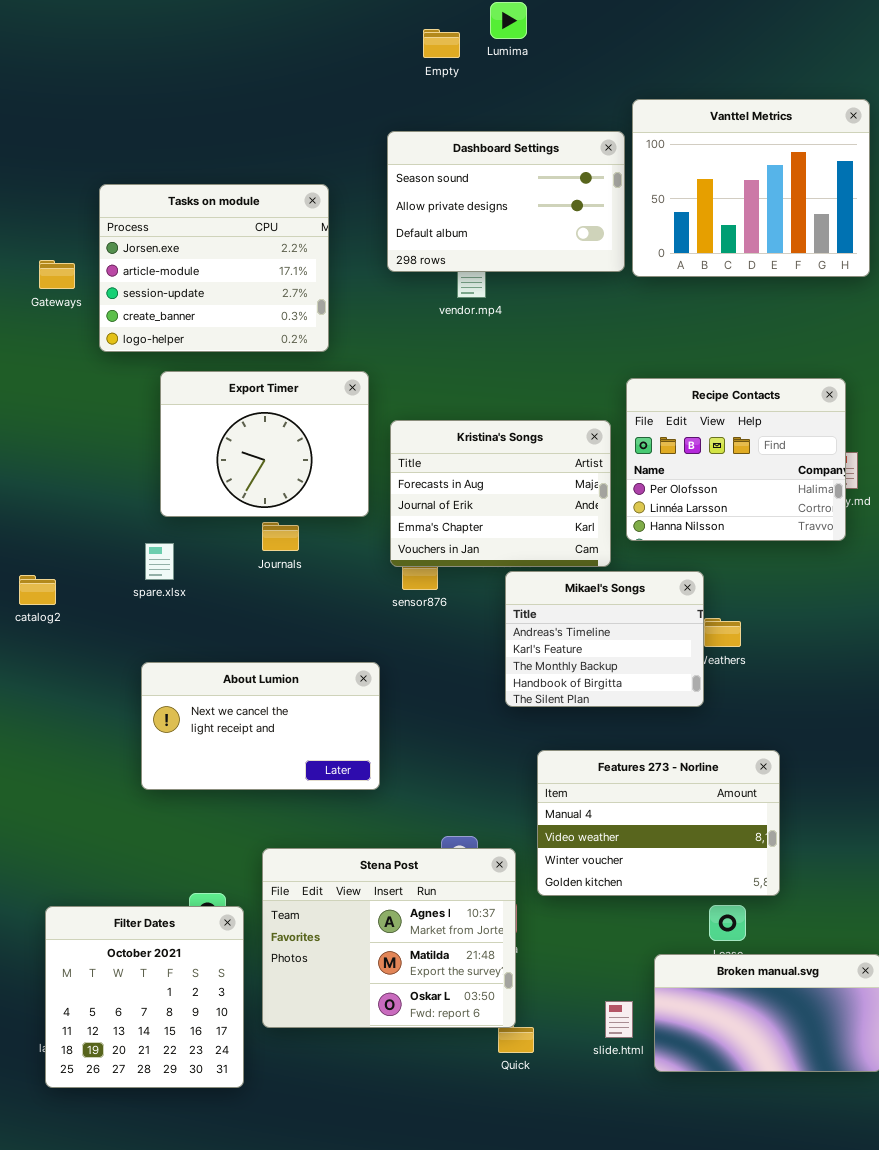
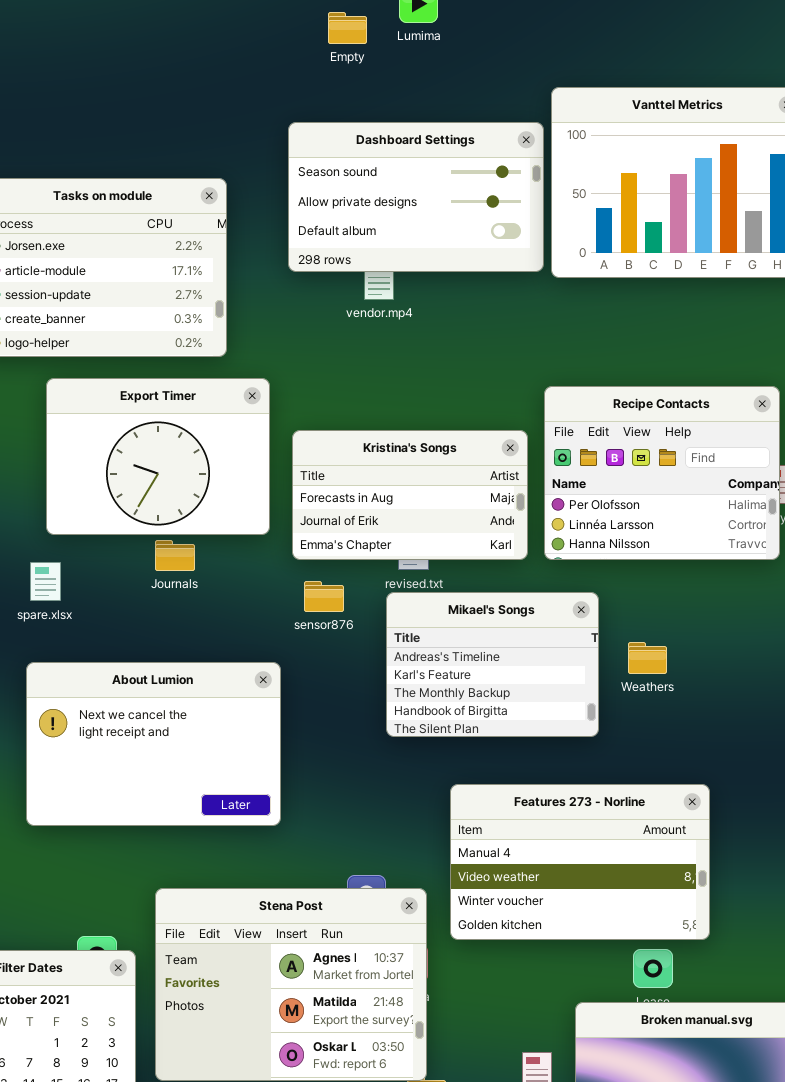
Kristina's Songs: [390,420,611,567] -> [292,430,528,560], resized
Mikael's Songs: [505,571,704,707] -> [386,592,599,737], moved
About Lumion: [141,662,380,790] -> [26,662,281,826], resized

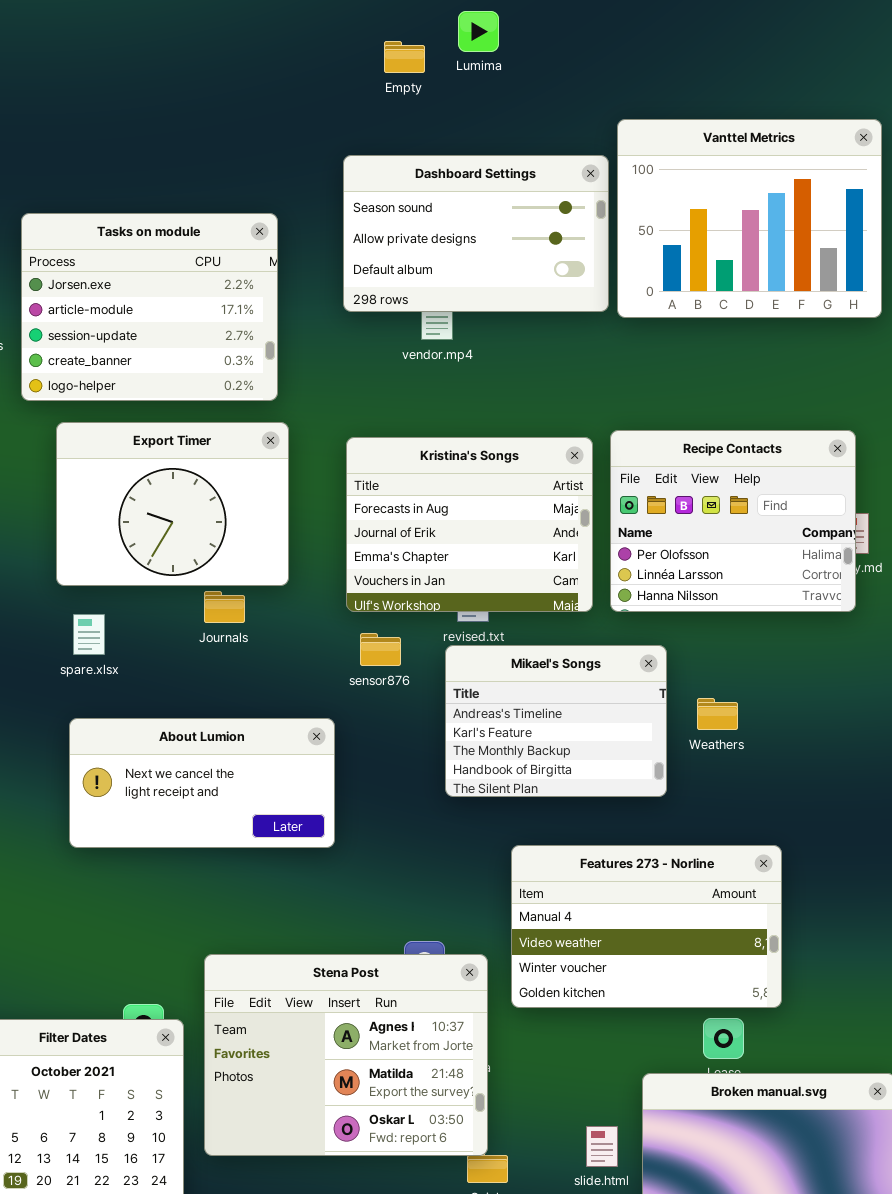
Export Timer: [46,378,270,535] -> [56,422,289,586], moved
Kristina's Songs: [292,430,528,560] -> [346,437,593,612], resized
About Lumion: [26,662,281,826] -> [69,718,335,848], resized

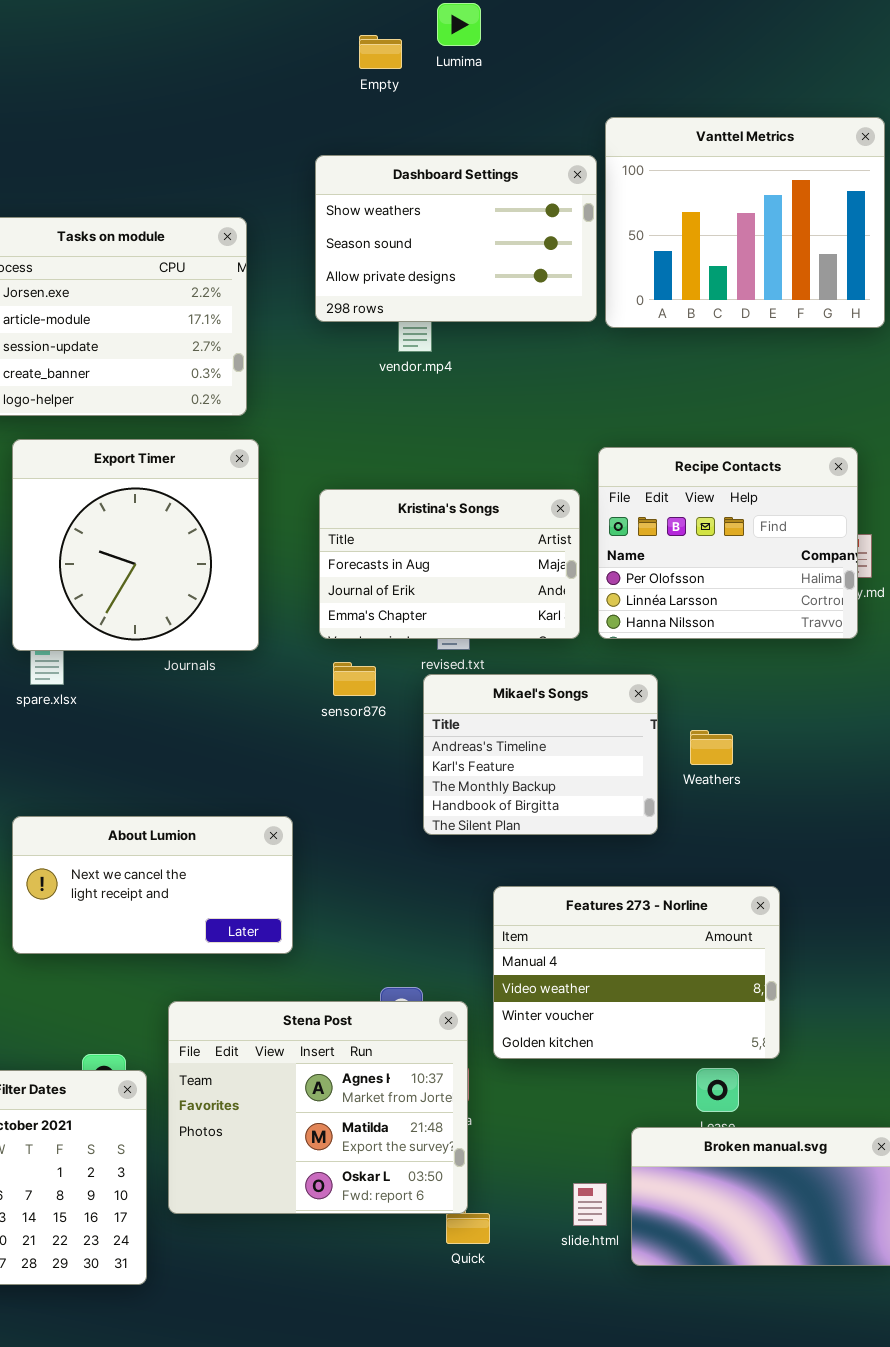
Dashboard Settings: [343,155,609,312] -> [315,155,597,322], scrolled up 1 row
Export Timer: [56,422,289,586] -> [12,439,259,651], resized
Kristina's Songs: [346,437,593,612] -> [319,489,580,639], resized
About Lumion: [69,718,335,848] -> [12,816,293,954], moved

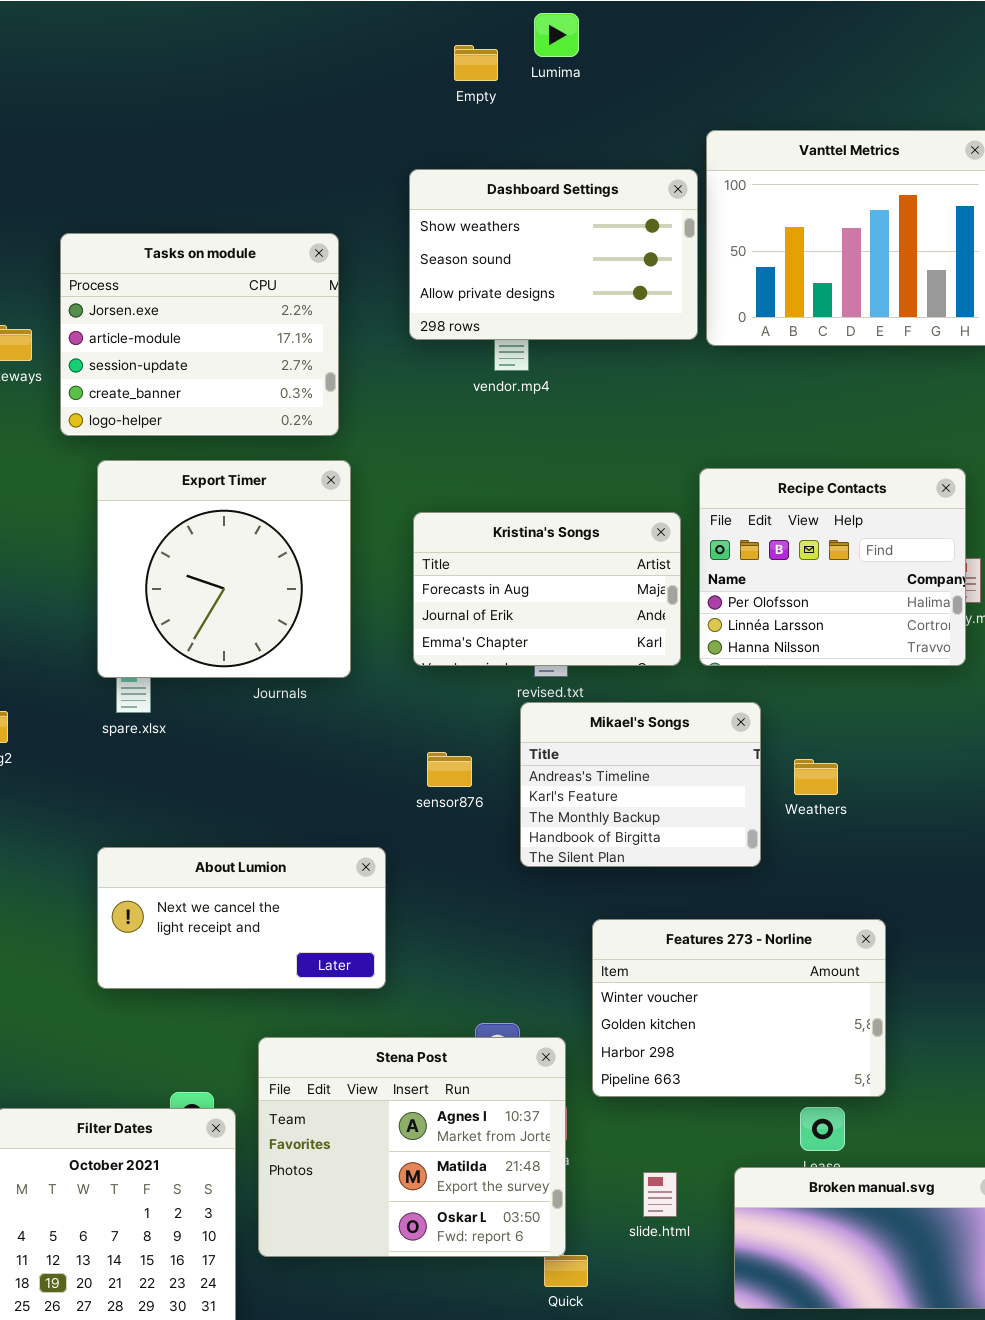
sensor876: [333,662,376,696] -> [427,752,472,787], moved
Features 273 - Norline: [493,886,780,1059] -> [592,919,886,1097], scrolled down 2 rows
slide.html: [573,1183,607,1226] -> [643,1172,677,1217], moved

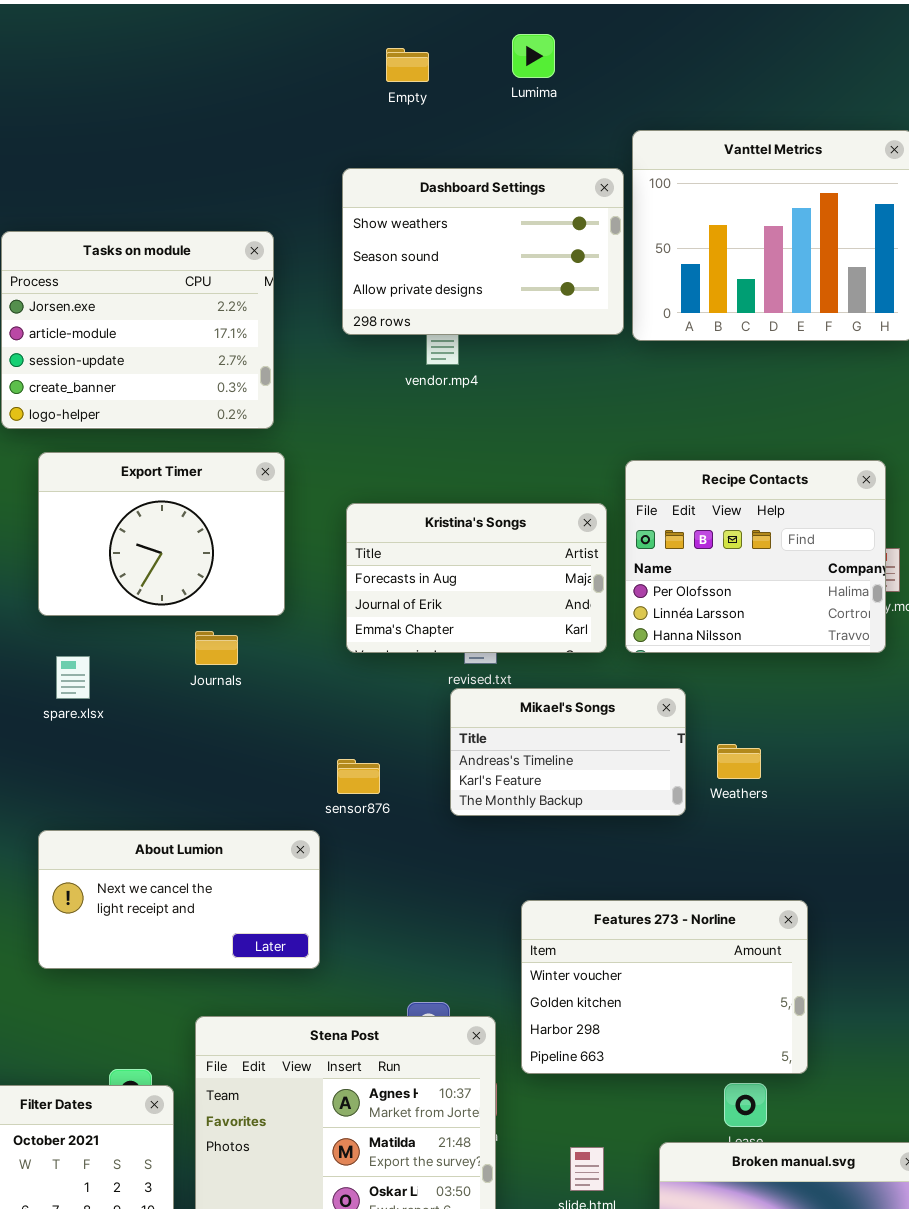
Lumima: [534,13,579,57] -> [512,34,555,78], moved
Export Timer: [97,460,351,678] -> [38,452,285,616], resized
Mikael's Songs: [520,702,761,867] -> [450,688,686,816], resized
sensor876: [427,752,472,787] -> [337,759,380,794], moved

